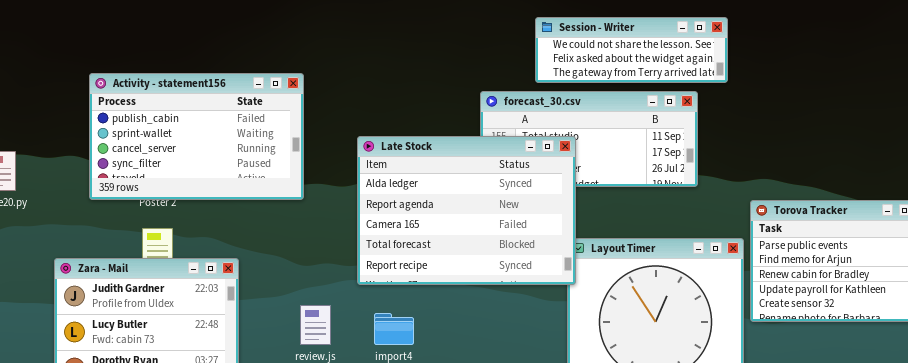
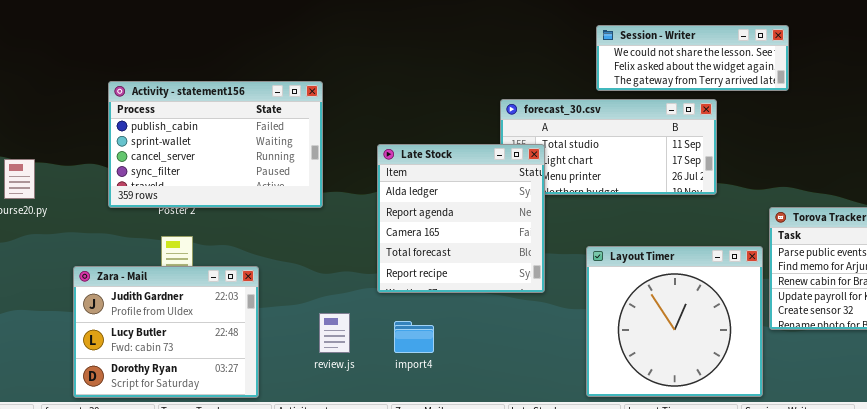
Session - Writer: [535,17,728,83] -> [596,25,789,91], moved
Late Stock: [357,136,576,285] -> [377,144,545,293], resized

